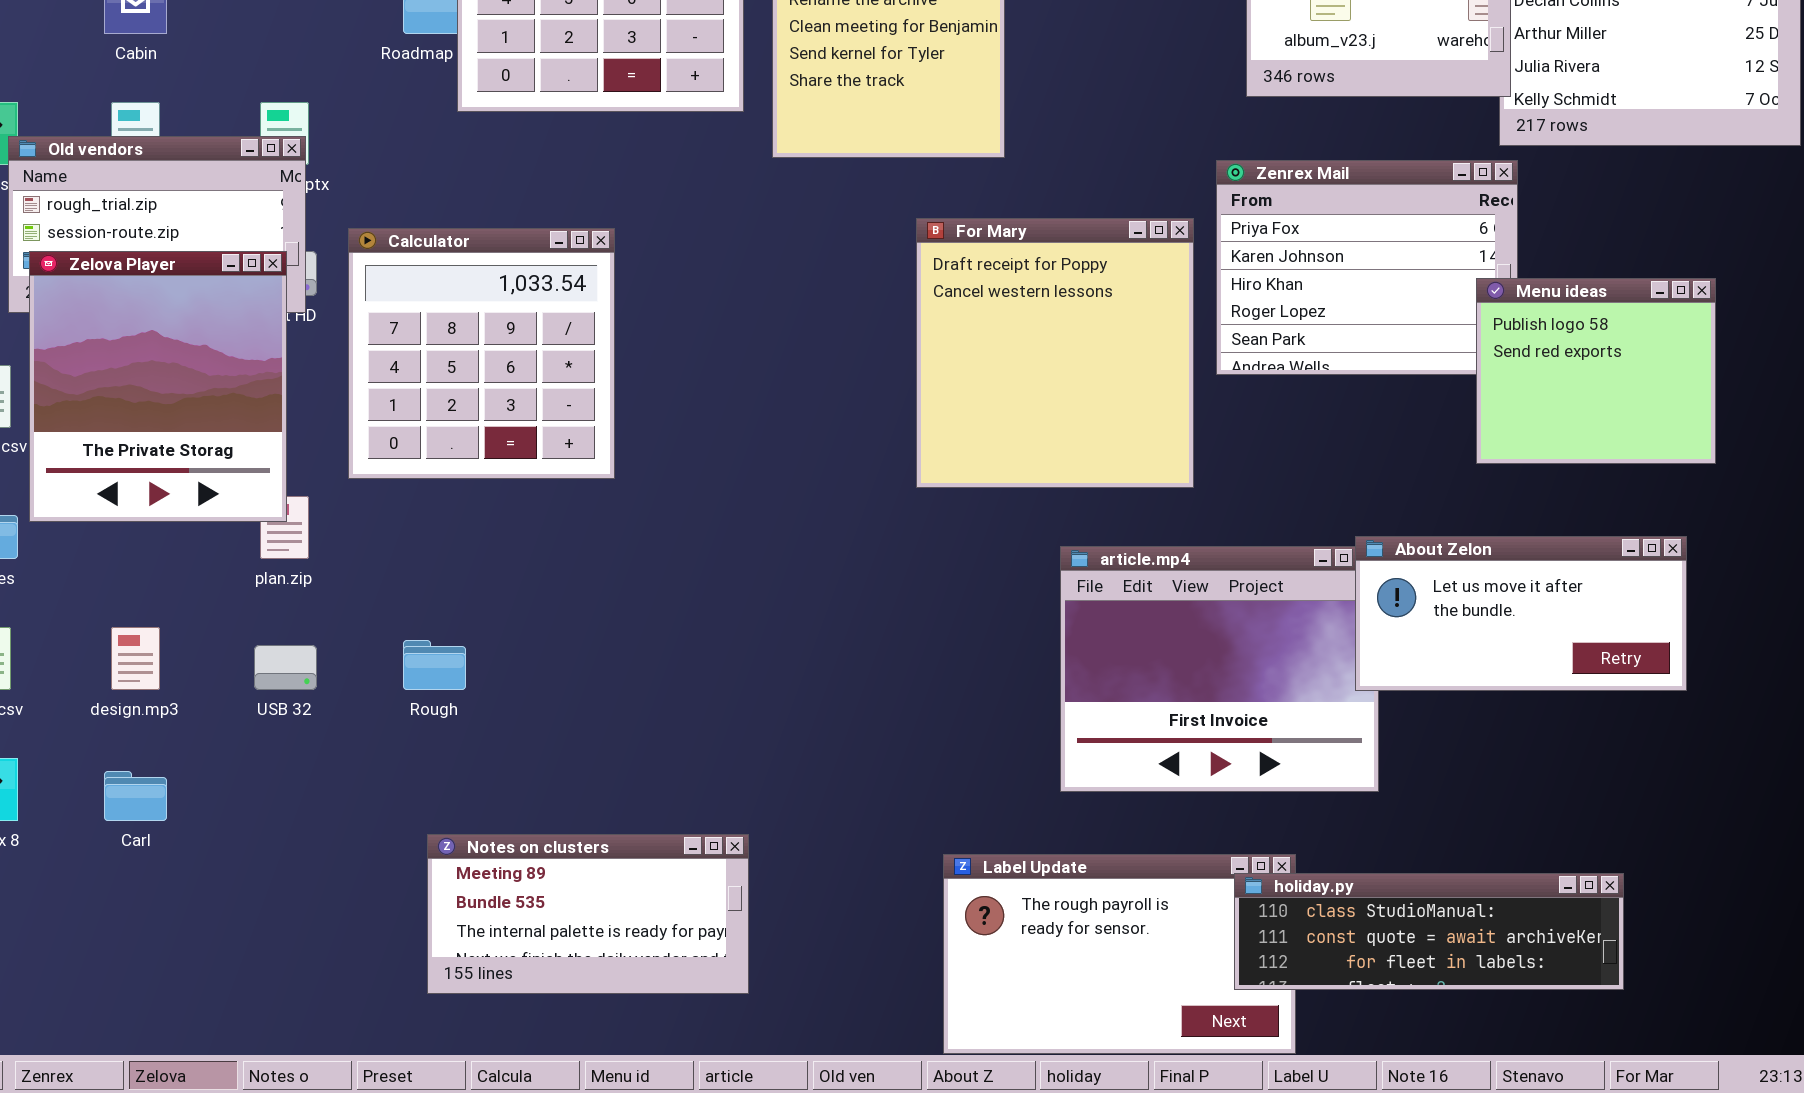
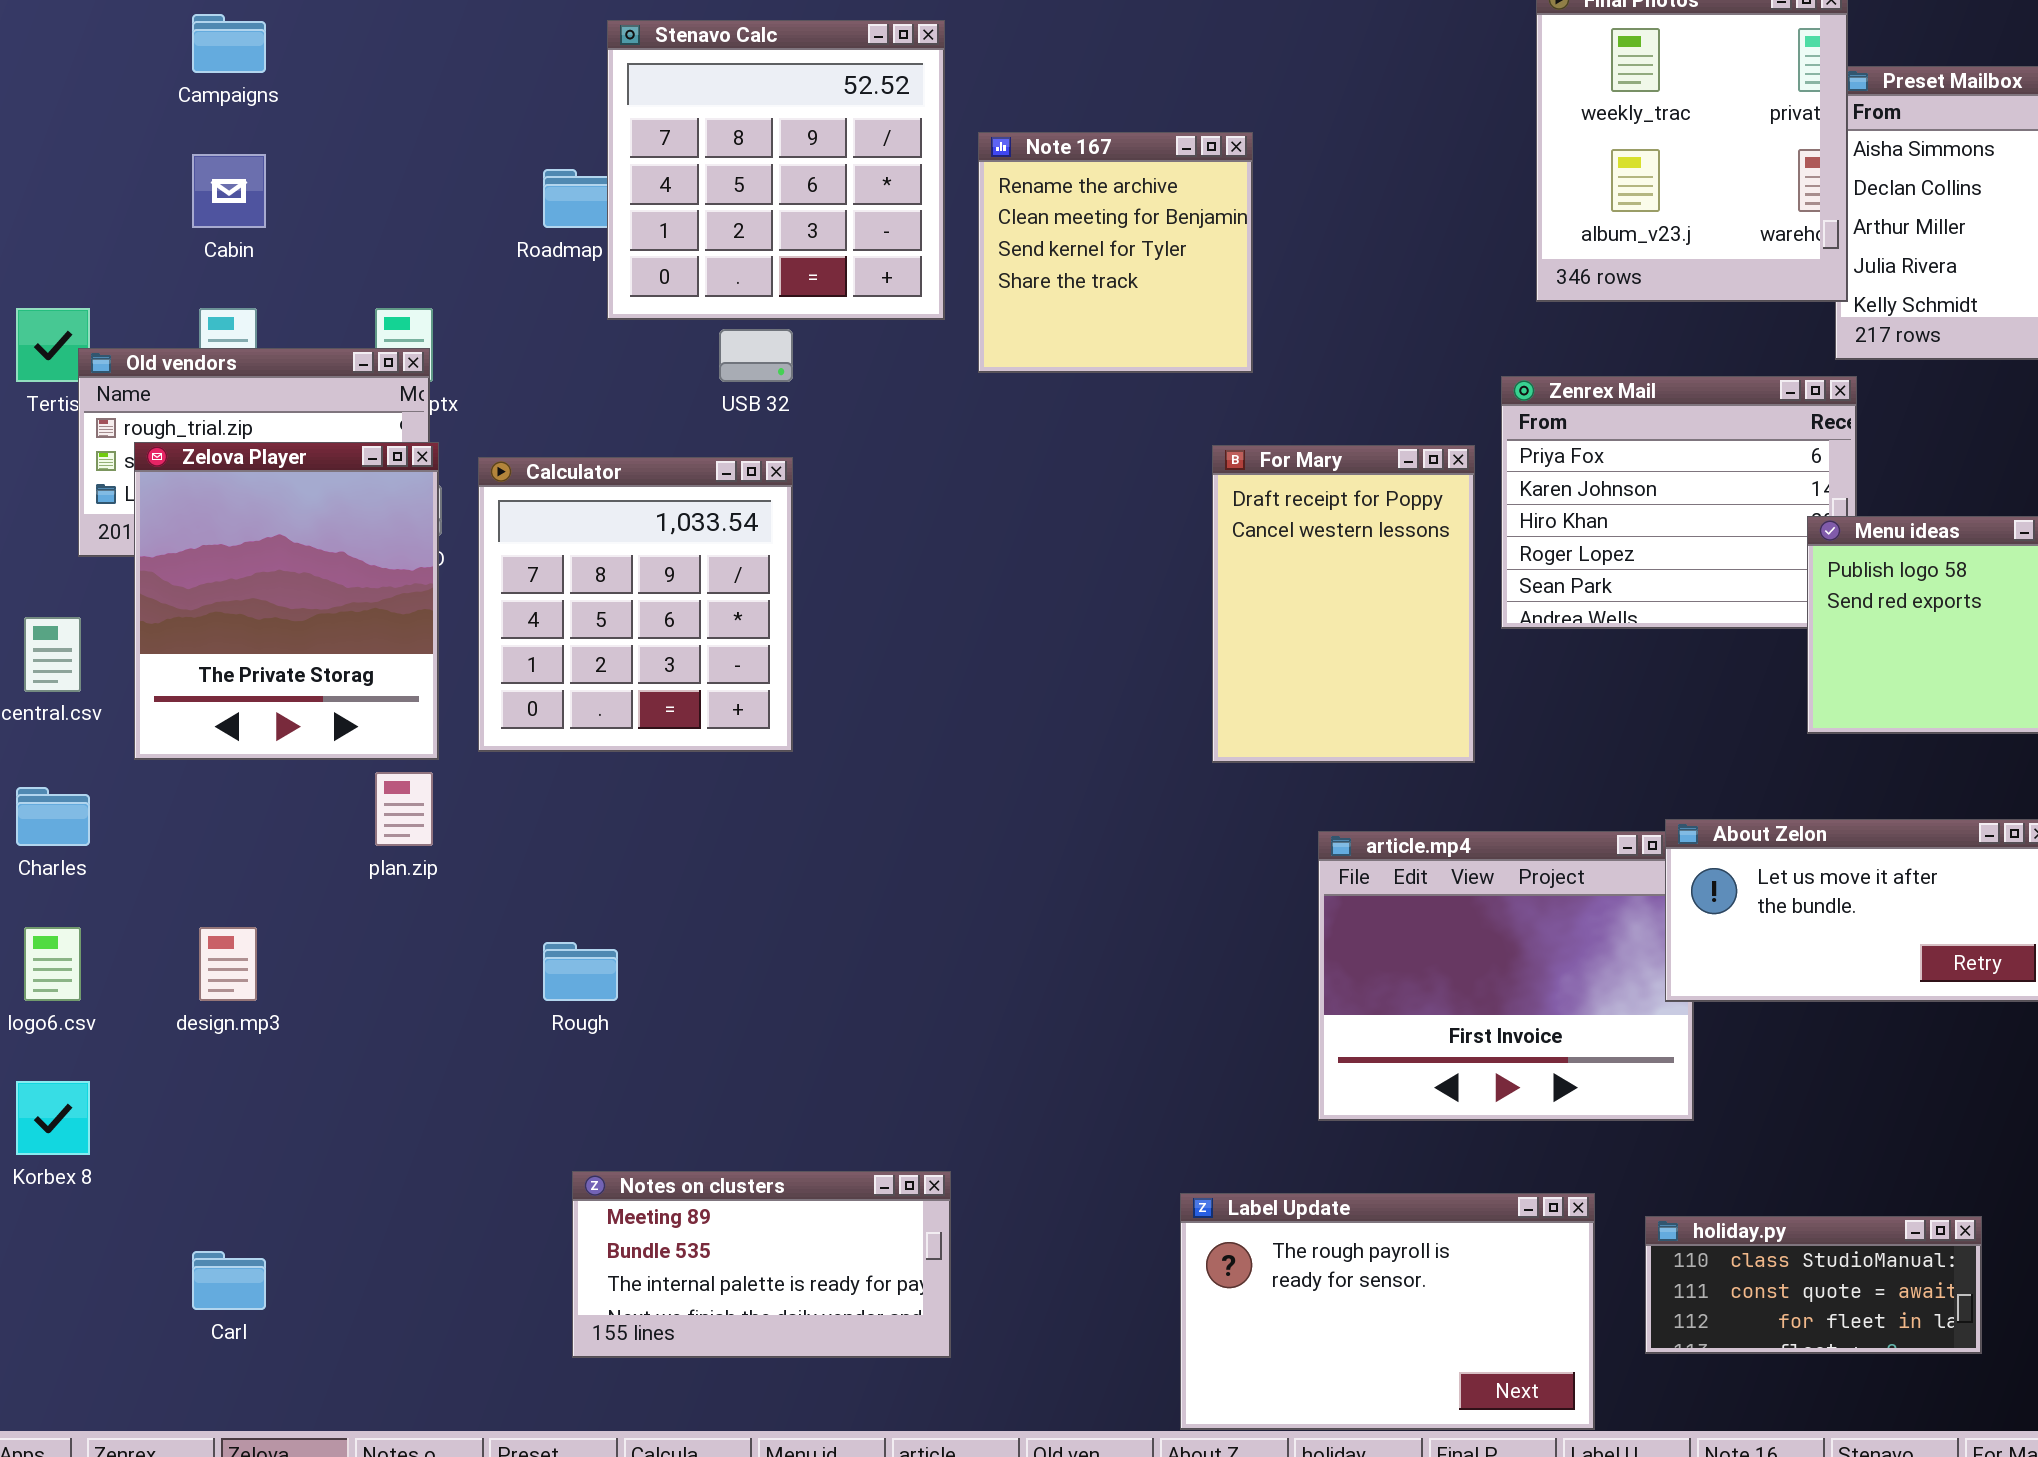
For Mary: [916,218,1194,488] -> [1212,445,1475,763], resized
Zelova Player: [29,251,287,522] -> [134,442,439,760], moved
USB 32: [254,645,317,690] -> [719,329,793,382], moved
Carl: [104,771,167,821] -> [192,1251,266,1310], moved
holiday.py: [1234,873,1624,990] -> [1645,1216,1982,1354], resized

